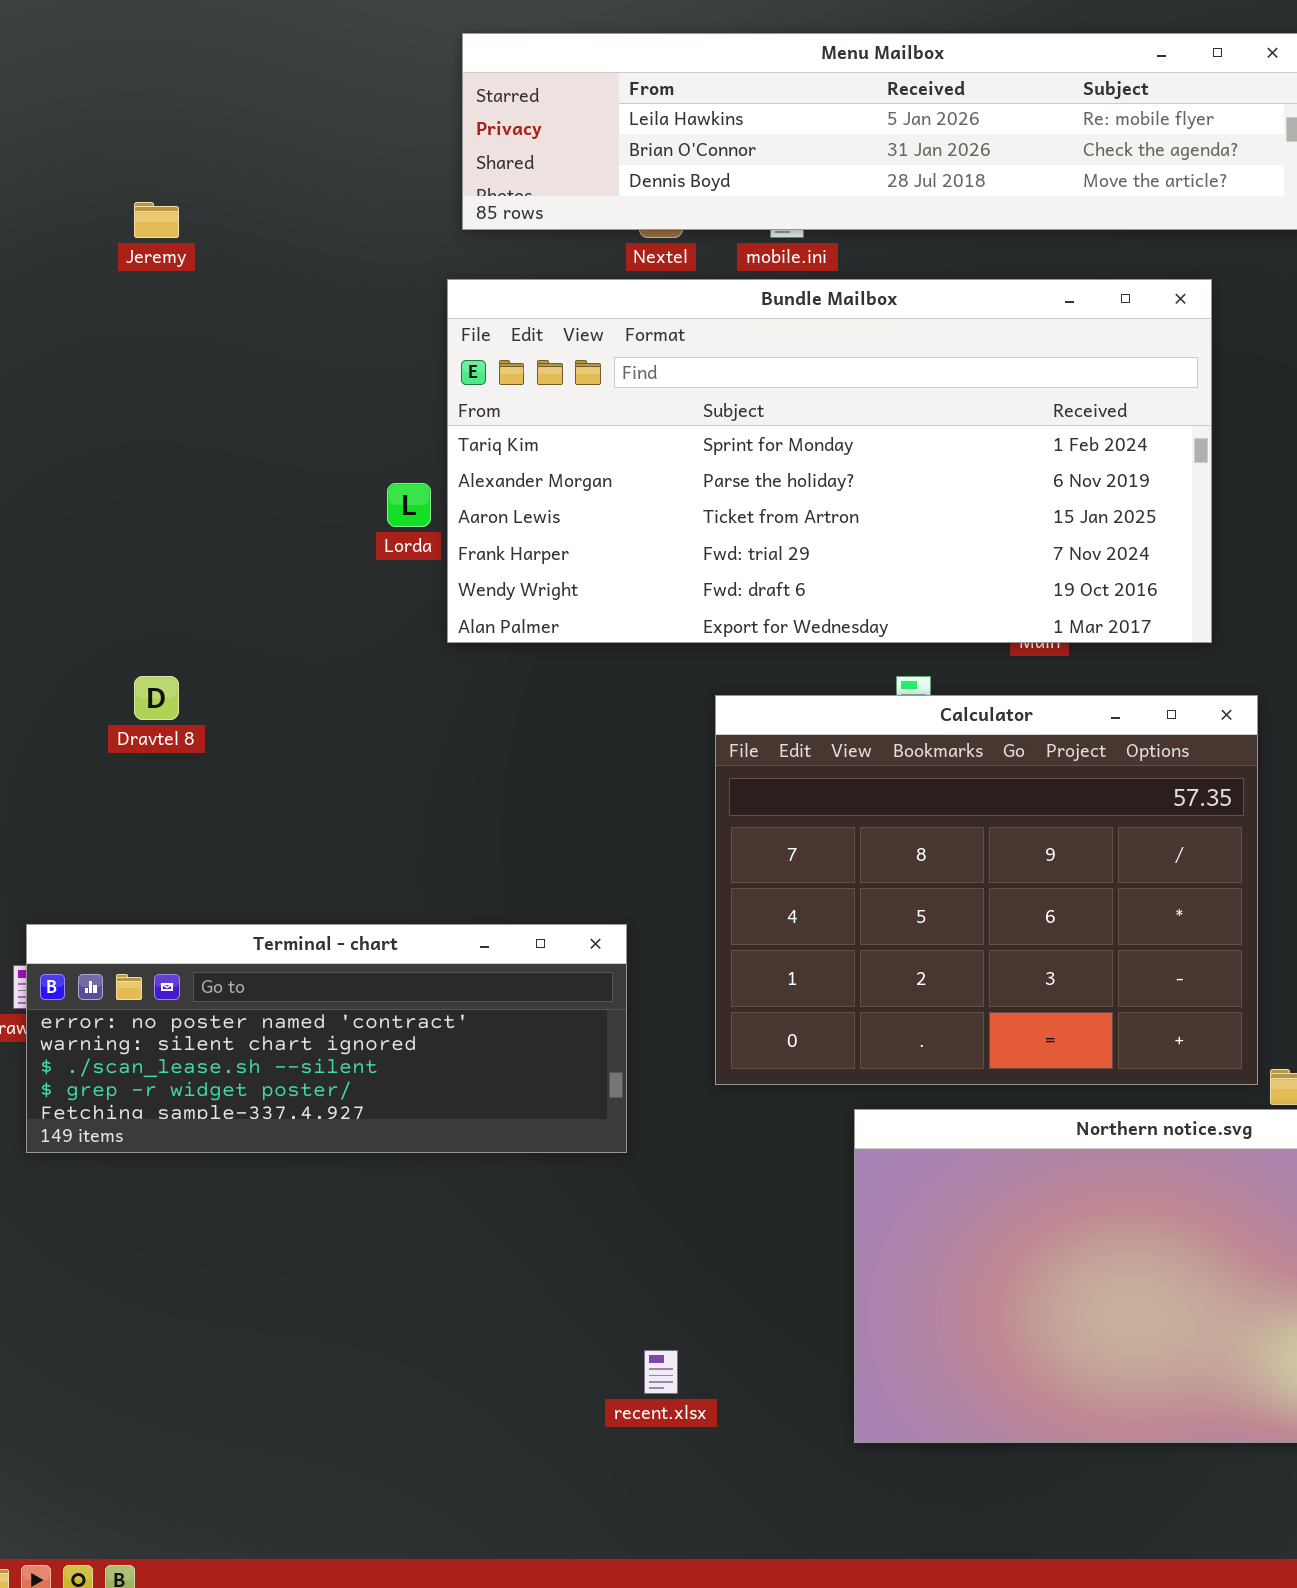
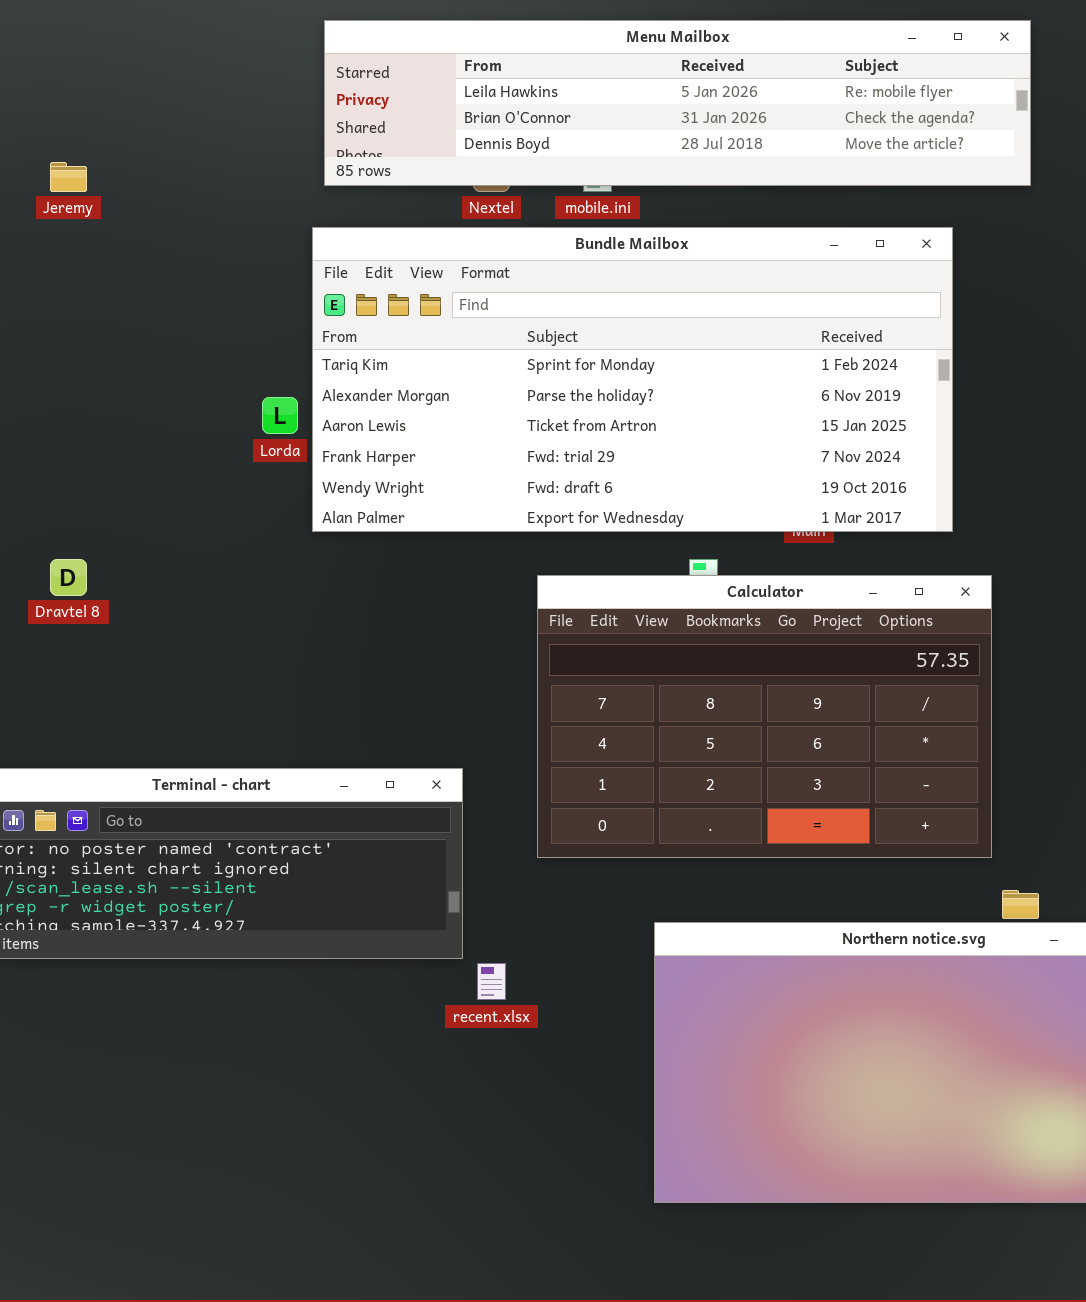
Calculator: [715,695,1258,1085] -> [537,575,992,858], resized
recent.xlsx: [644,1350,678,1394] -> [477,963,506,1000], moved

